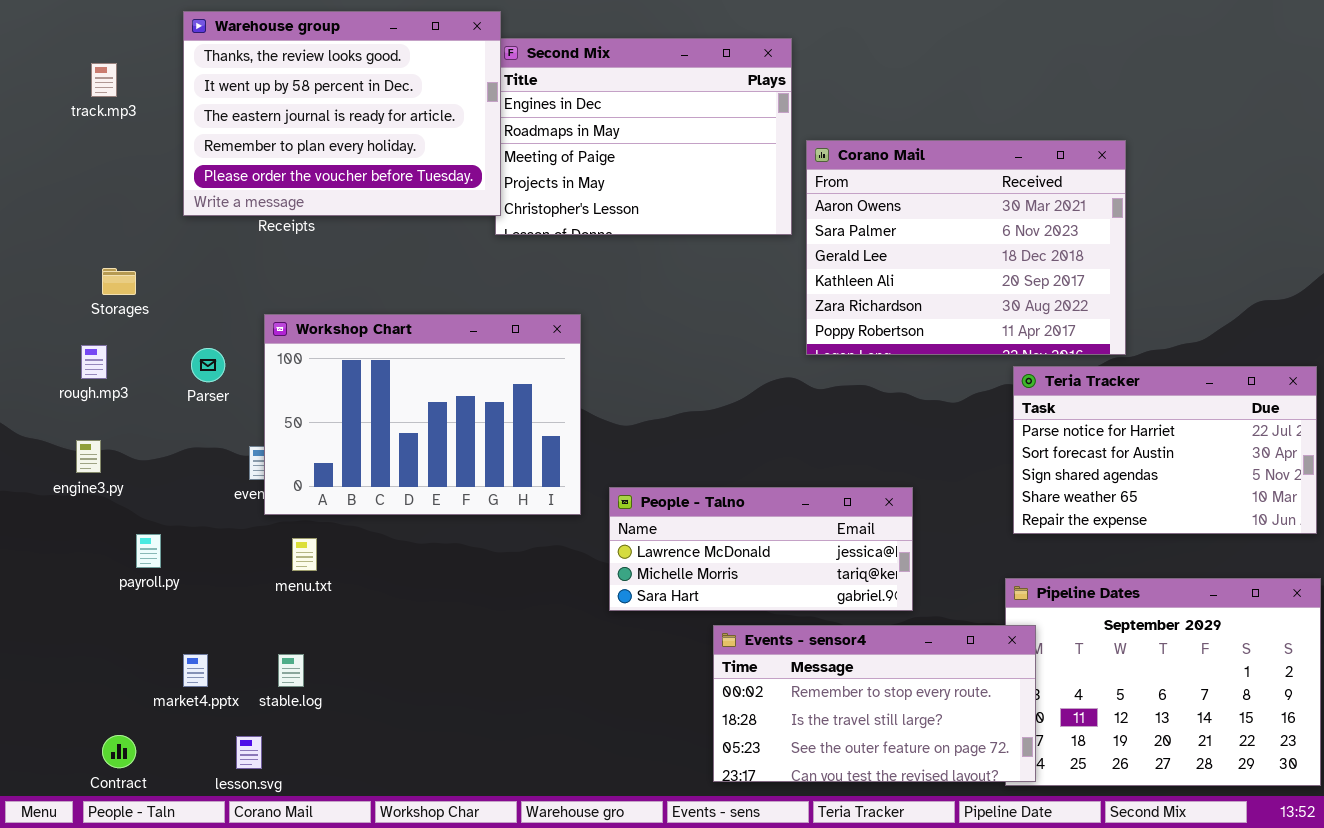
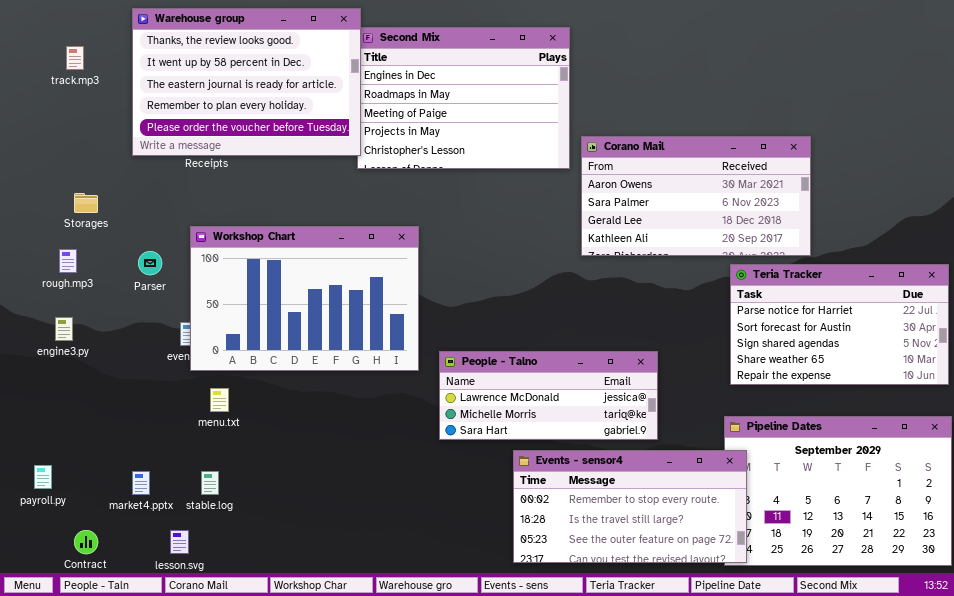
Corano Mail: [806,140,1126,355] -> [581,136,811,256], resized
payroll.py: [136,534,161,568] -> [34,465,52,489], moved

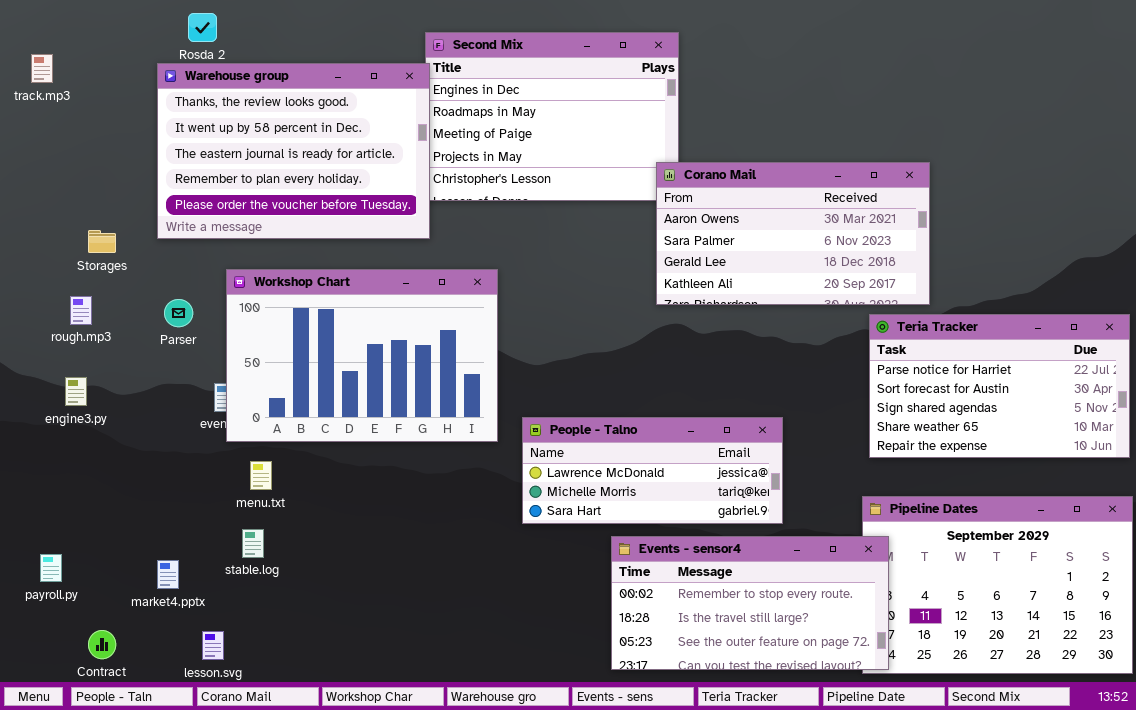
Warehouse group: [132,8,361,156] -> [157,63,430,239], moved
track.mp3: [66,46,84,70] -> [31,54,53,83], moved
Corano Mail: [581,136,811,256] -> [656,162,930,305], moved
stable.log: [201,471,219,495] -> [242,529,264,558], moved

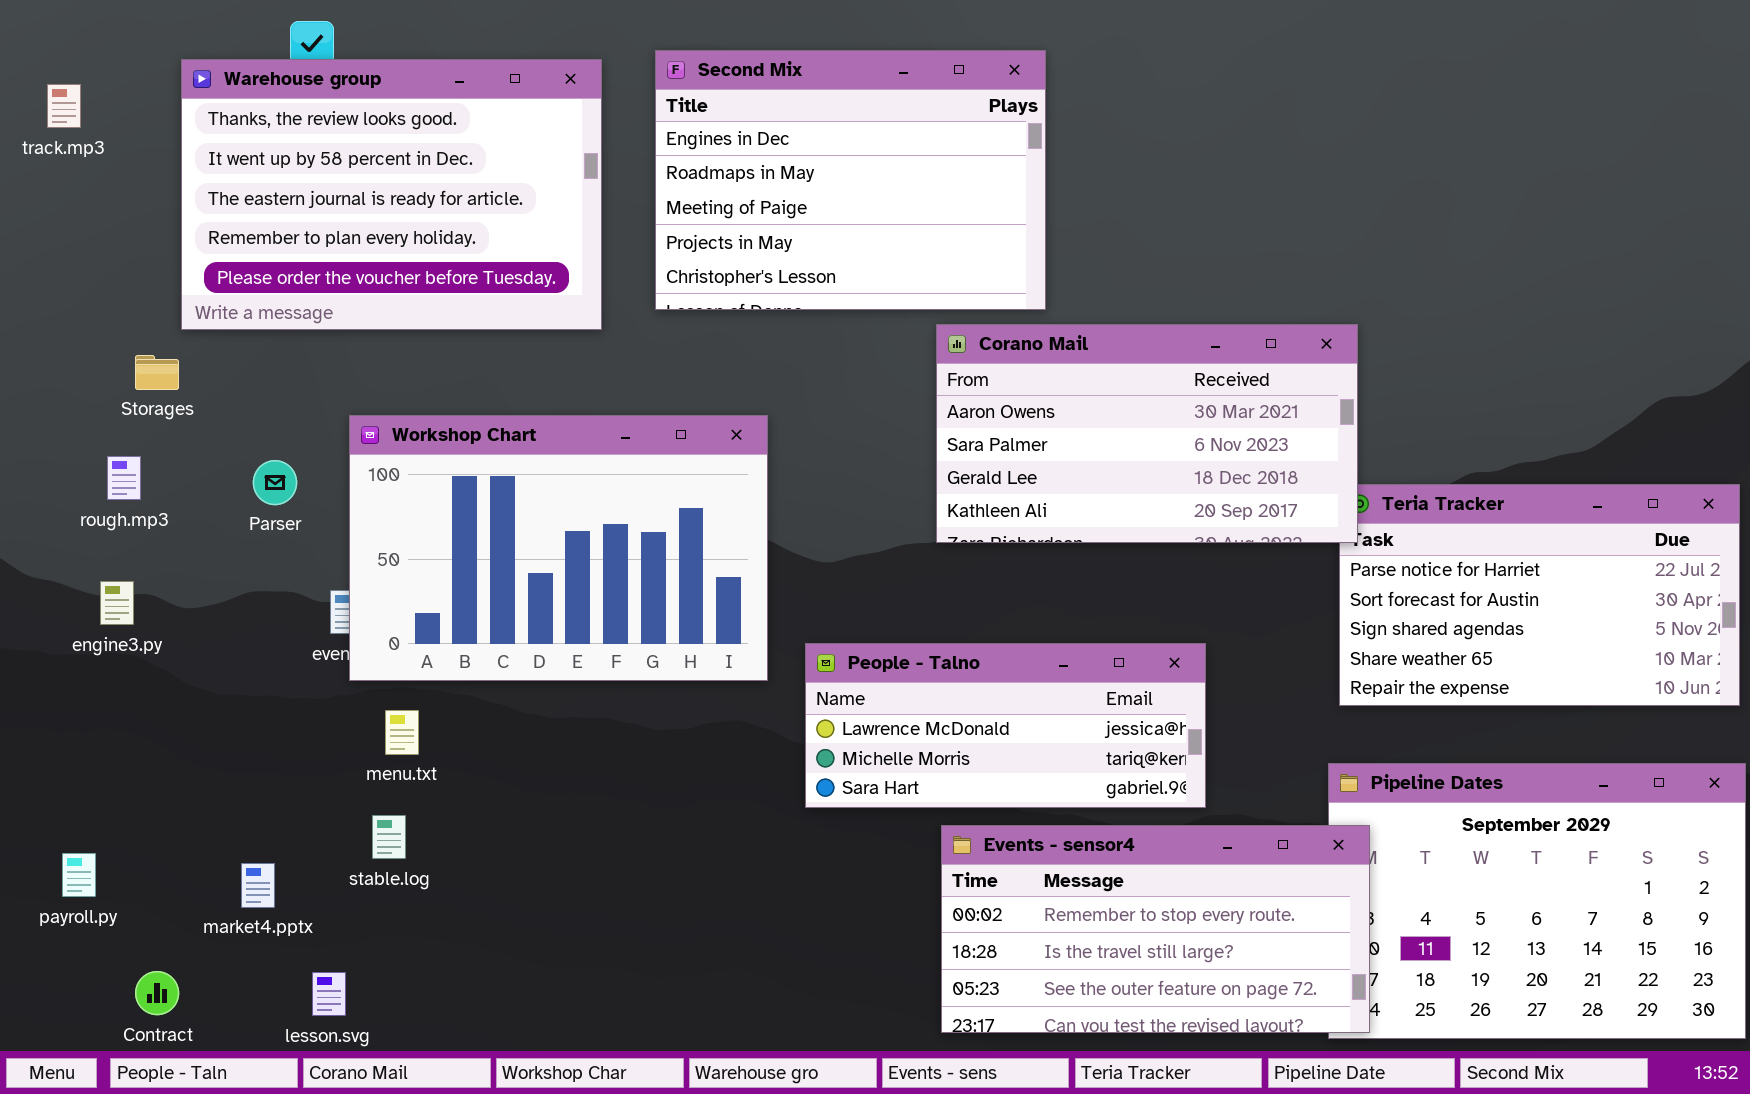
Warehouse group: [157,63,430,239] -> [181,59,602,330], moved
Corano Mail: [656,162,930,305] -> [936,324,1358,543], moved

